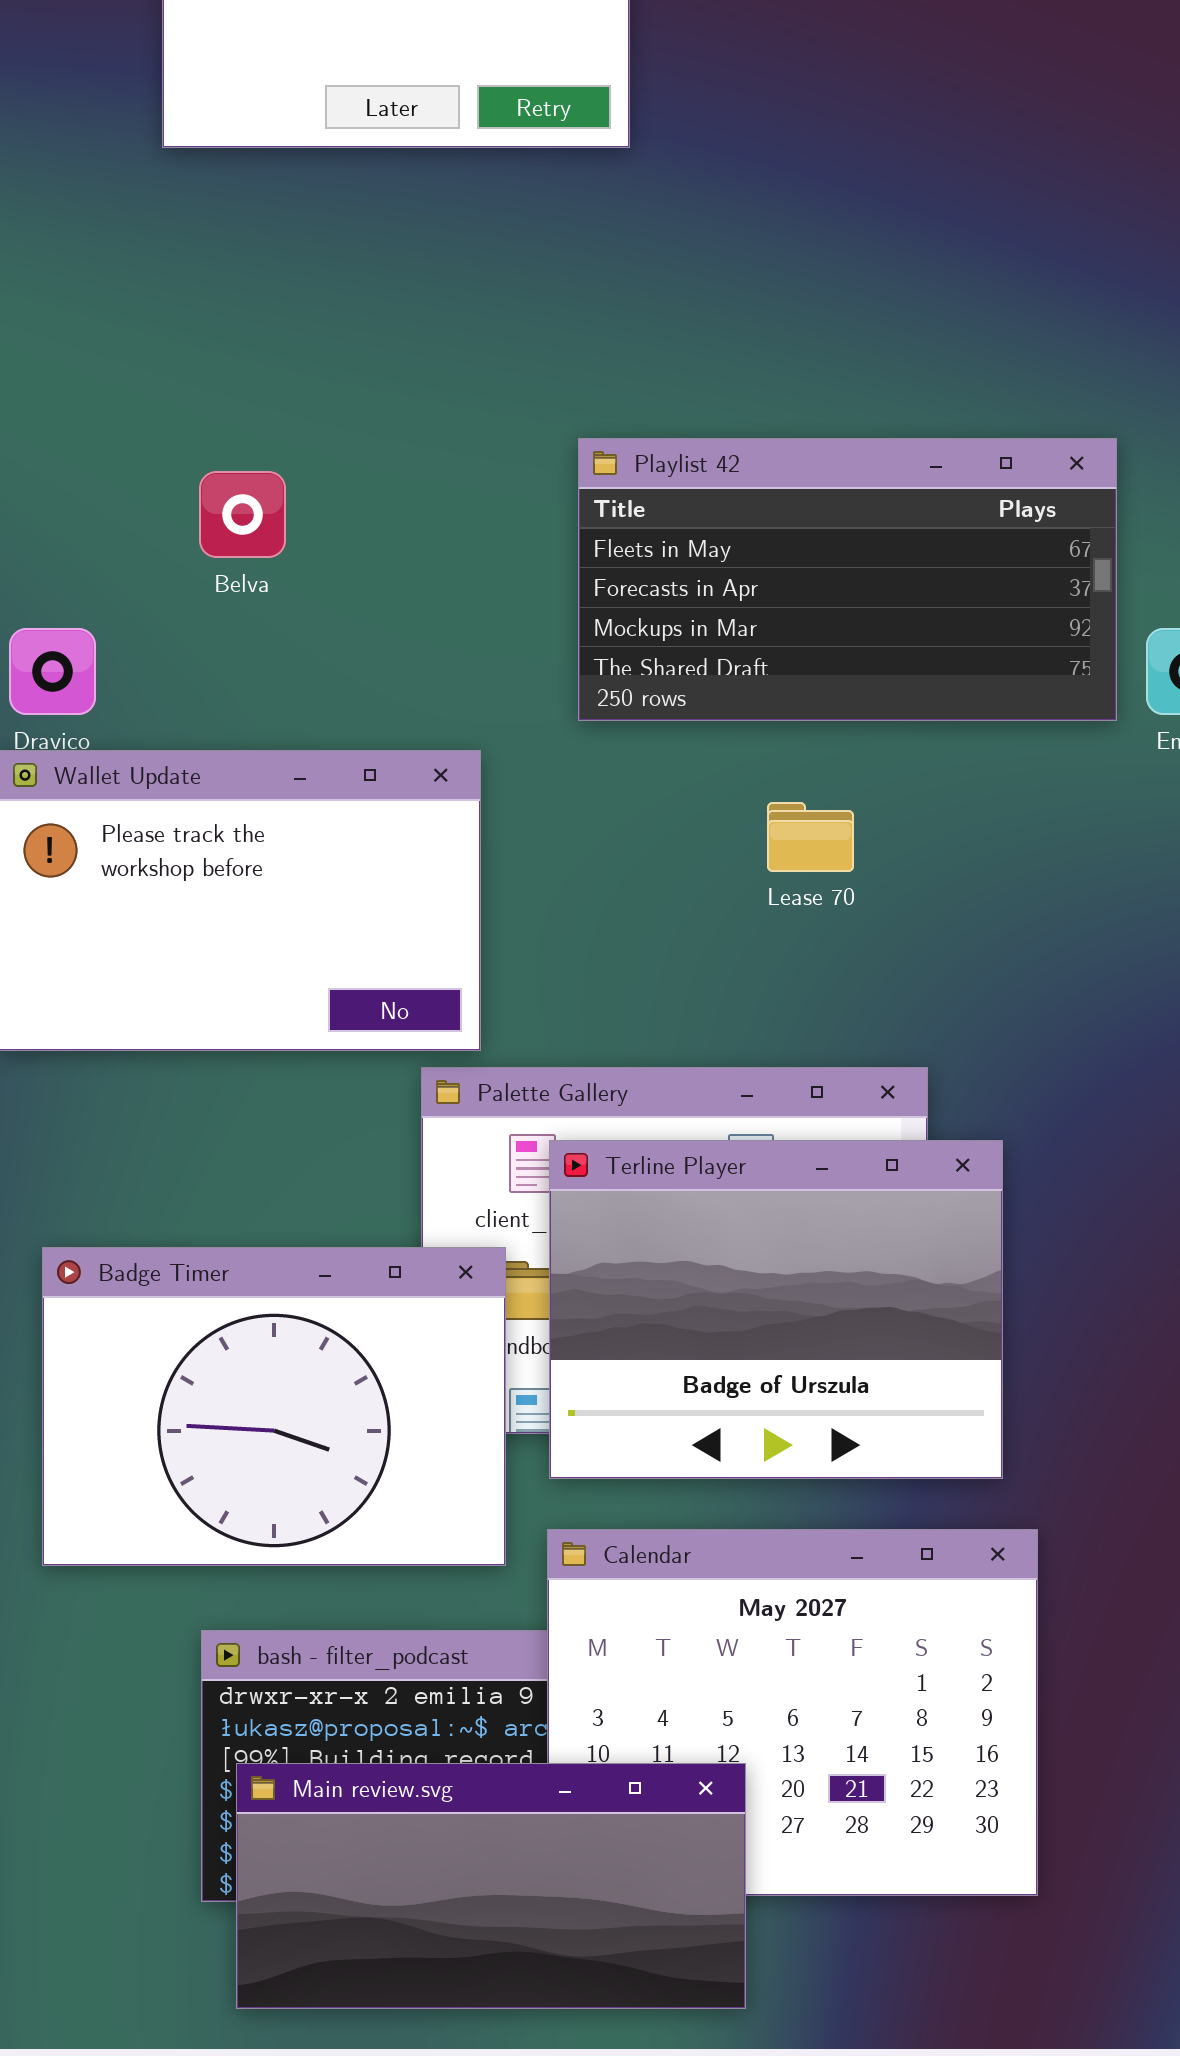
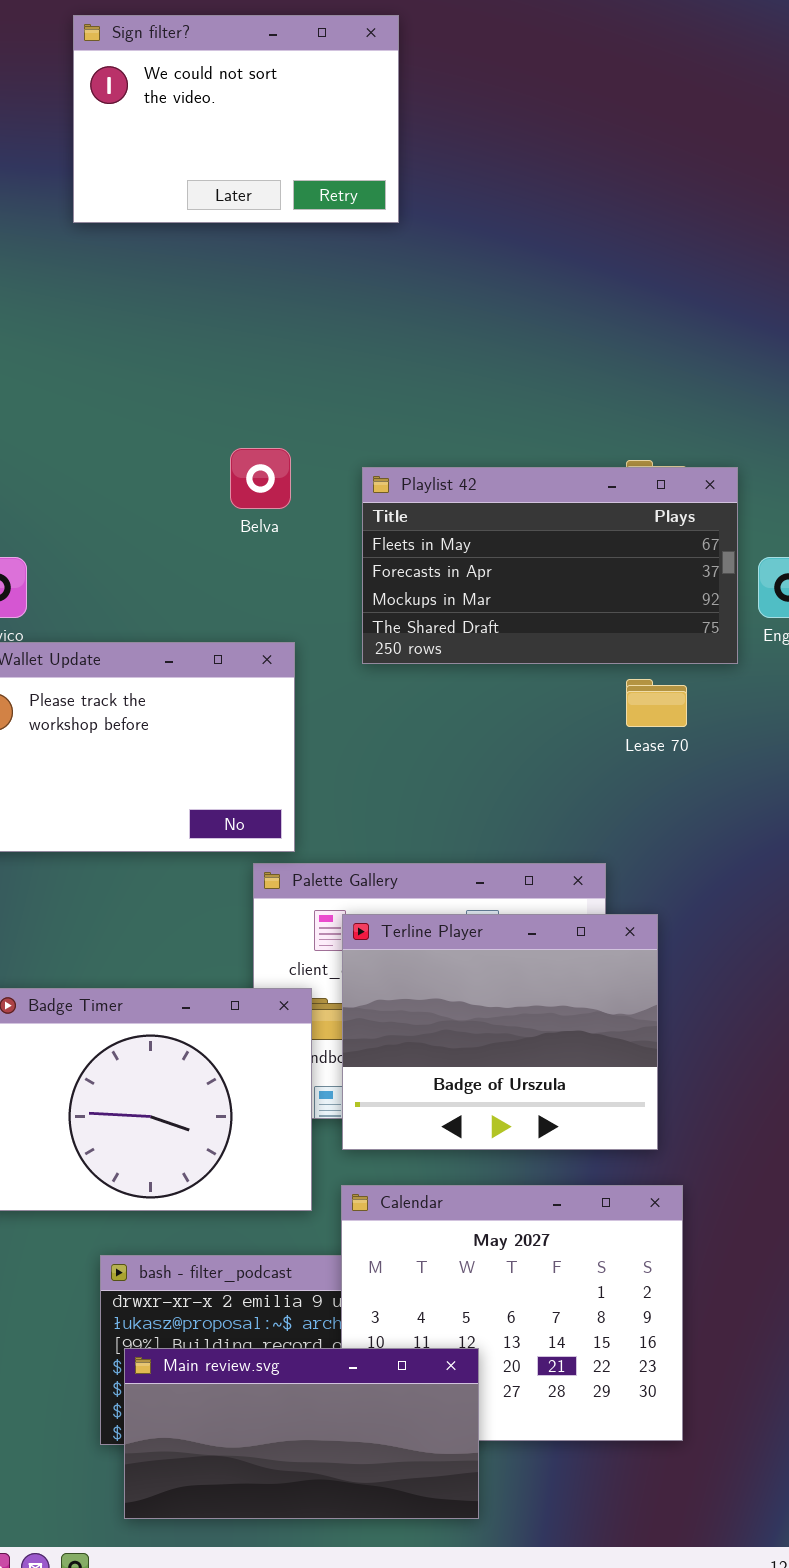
Playlist 42: [578,438,1117,721] -> [362,467,738,664], moved
Belva: [199,471,286,558] -> [230,448,291,509], moved
Lease 70: [767,802,854,872] -> [626,679,687,727], moved

